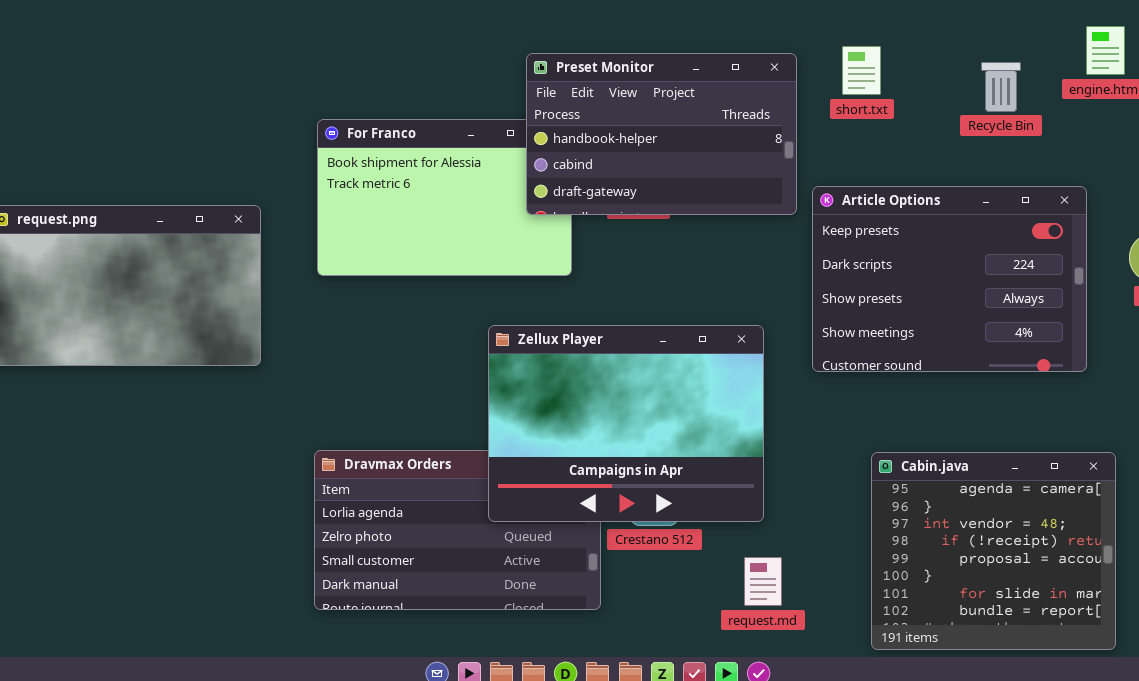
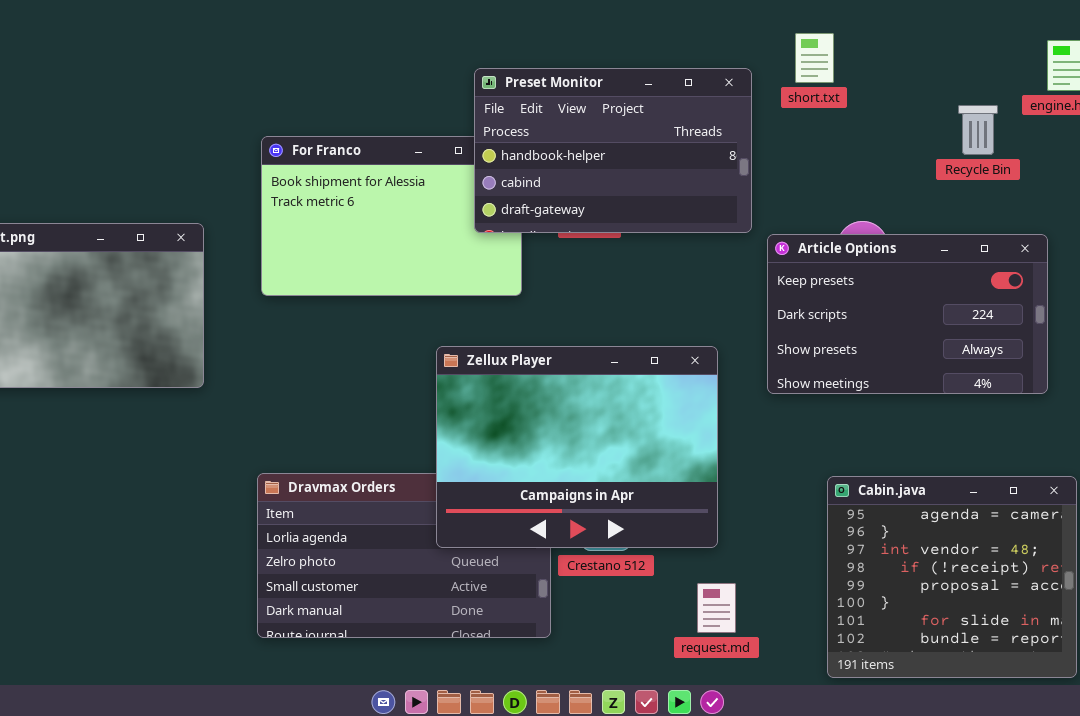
short.txt: [842,46,881,95] -> [795,33,834,83], moved
Recycle Bin: [981,62,1021,112] -> [958,105,998,155], moved
Article Options: [812,186,1087,372] -> [767,234,1048,394], resized

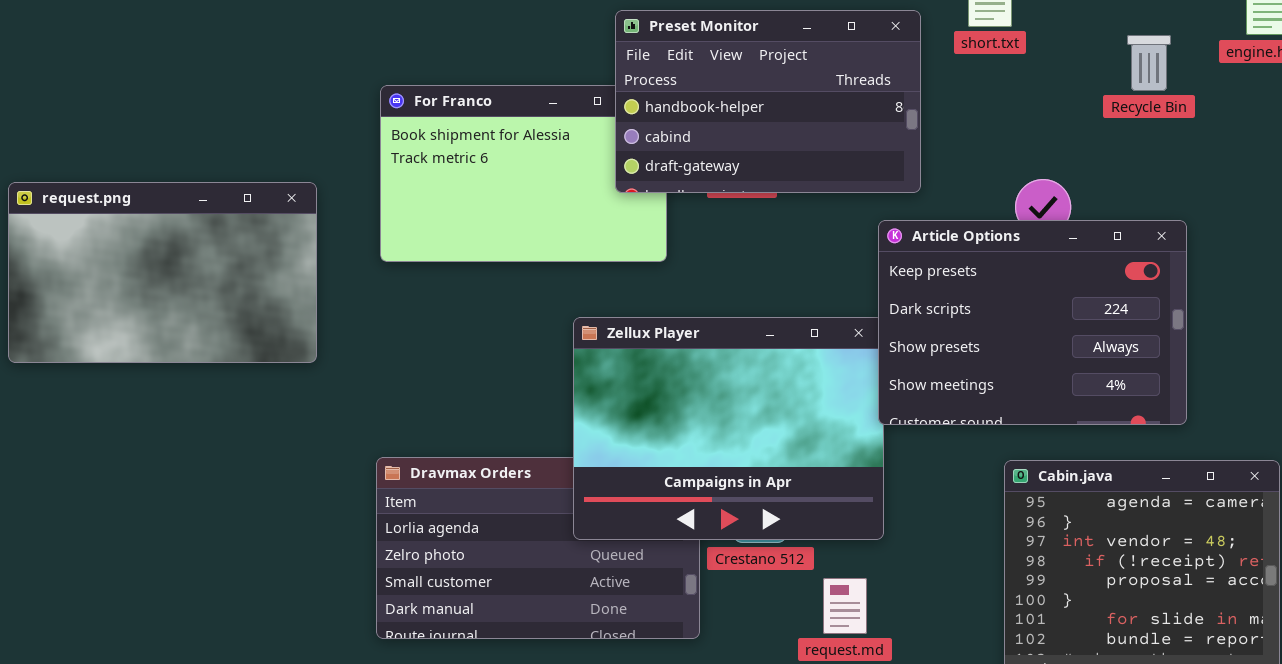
Recycle Bin: [958,105,998,155] -> [1127,35,1171,91], moved
Article Options: [767,234,1048,394] -> [878,220,1187,425], moved, resized
request.md: [697,583,736,633] -> [823,578,867,634], moved

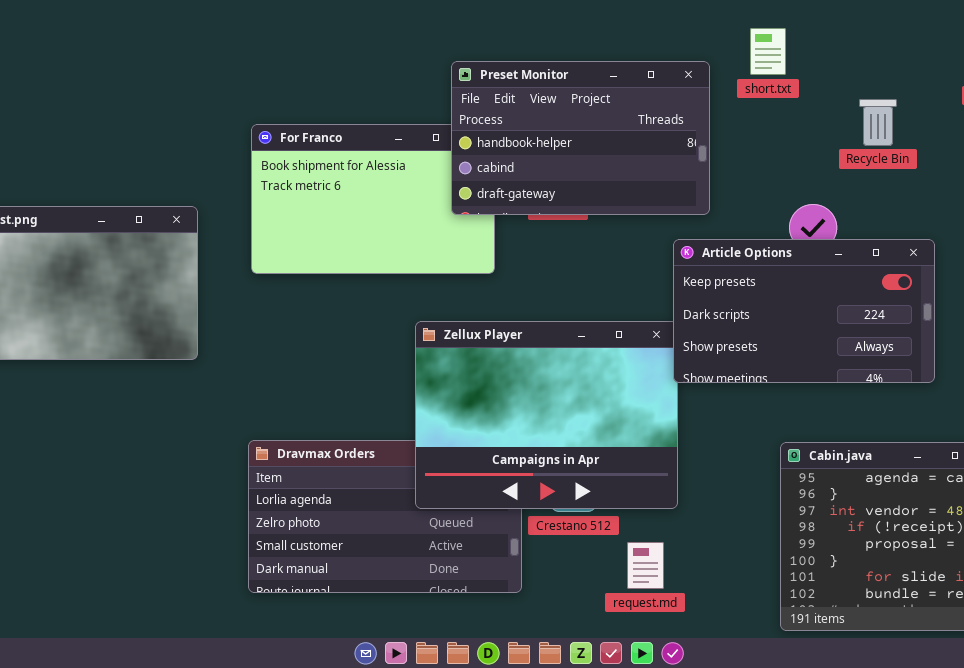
Recycle Bin: [1127,35,1171,91] -> [859,99,897,146], moved
Article Options: [878,220,1187,425] -> [673,239,935,383], resized

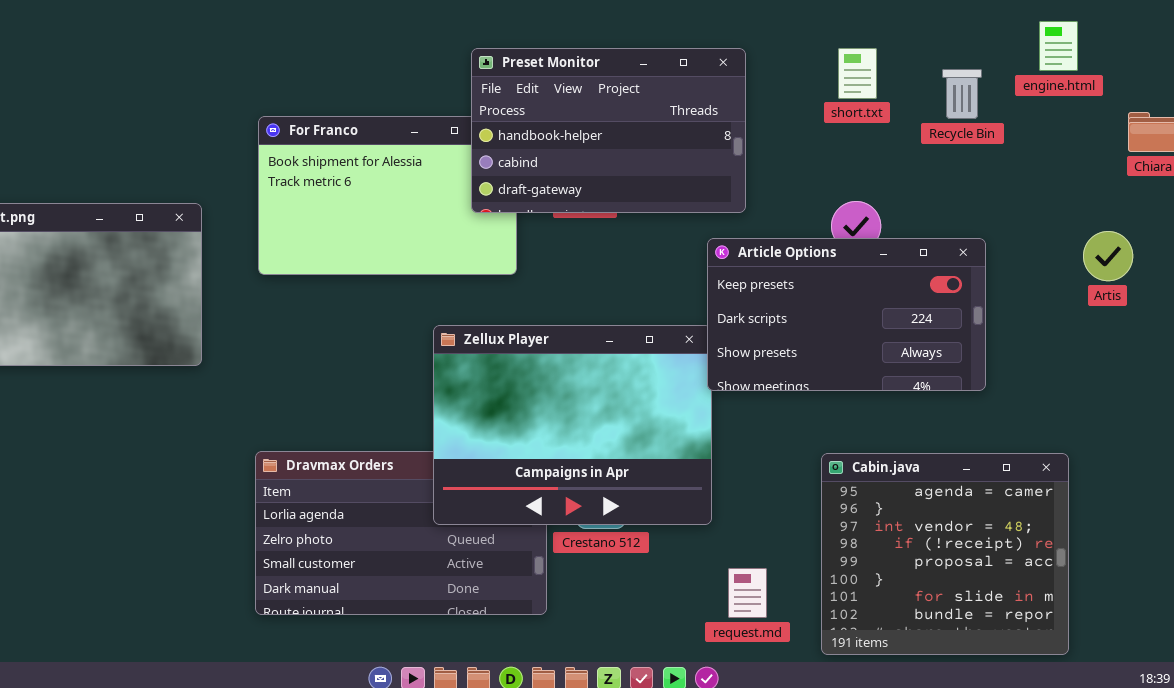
short.txt: [750,28,786,75] -> [838,48,877,99], moved
Recycle Bin: [859,99,897,146] -> [942,69,982,119], moved
request.md: [627,542,664,589] -> [728,568,767,618], moved

